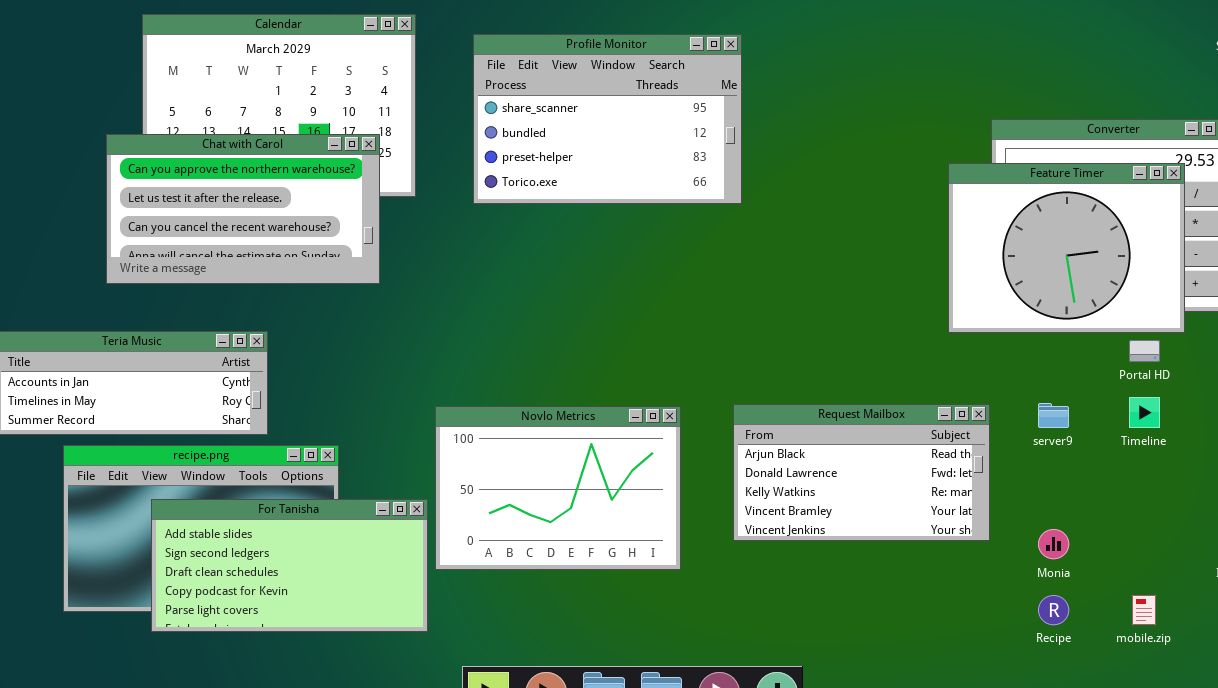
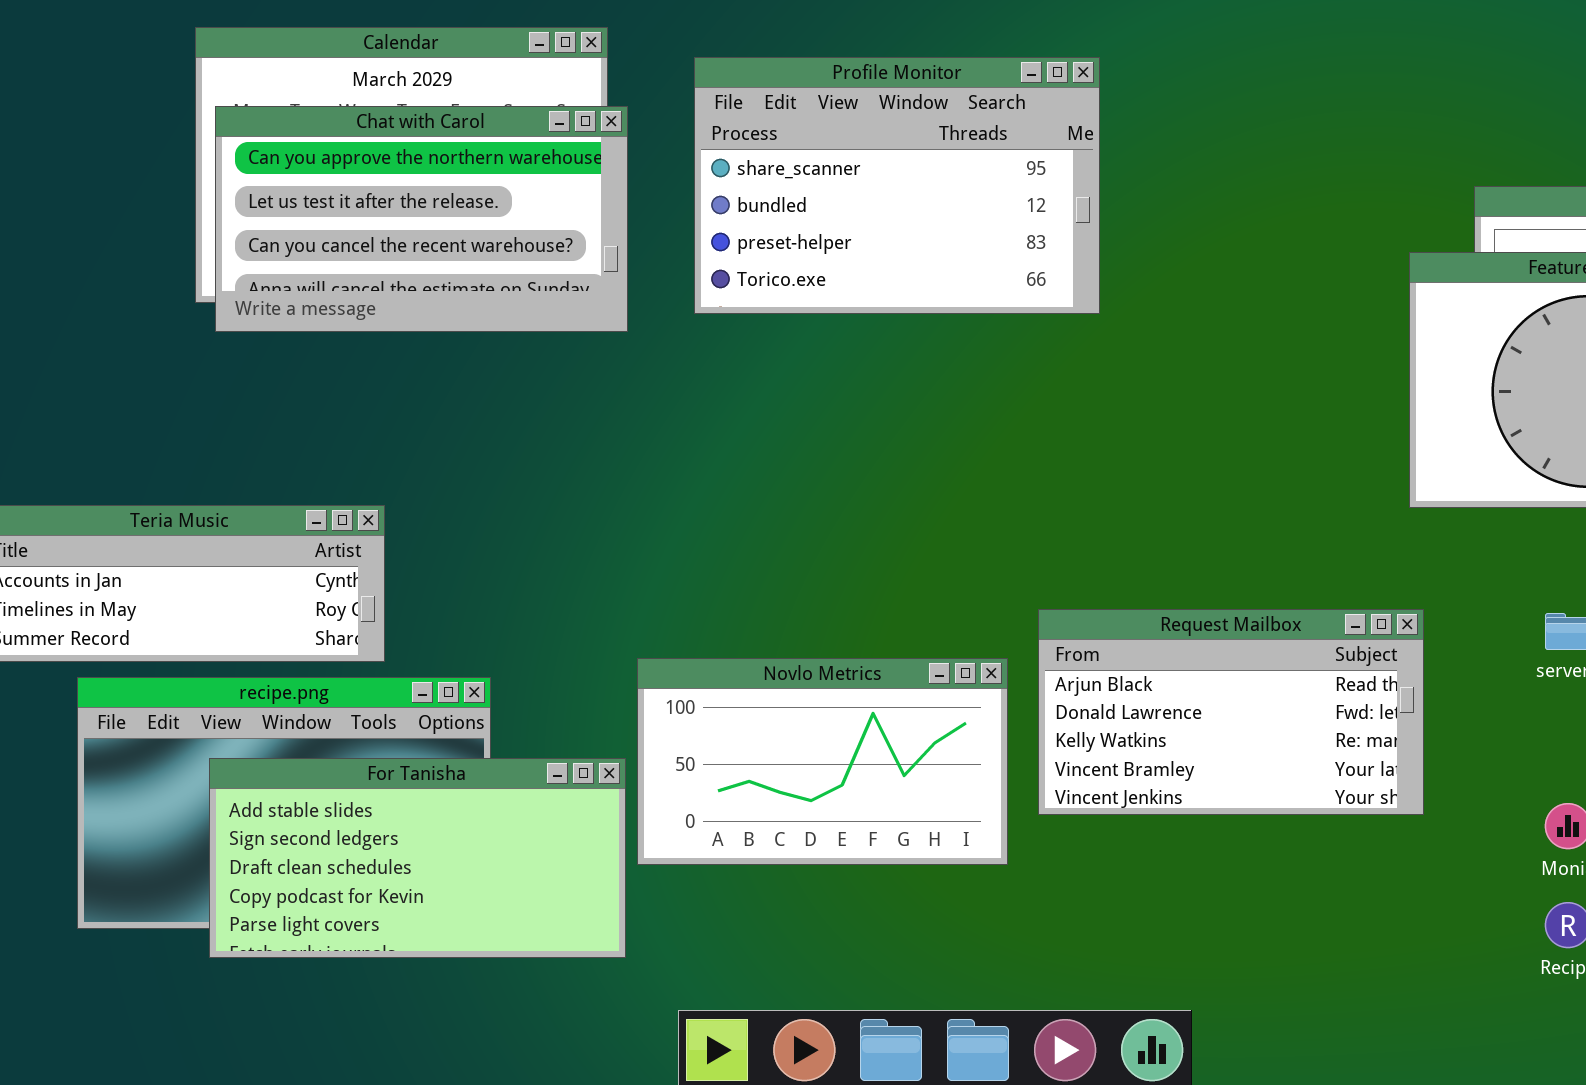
Chat with Carol: [106,134,380,284] -> [215,106,628,332], moved
Request Mailbox: [733,404,990,541] -> [1038,609,1424,815], moved
Novlo Metrics: [435,406,681,570] -> [637,658,1008,865], resized

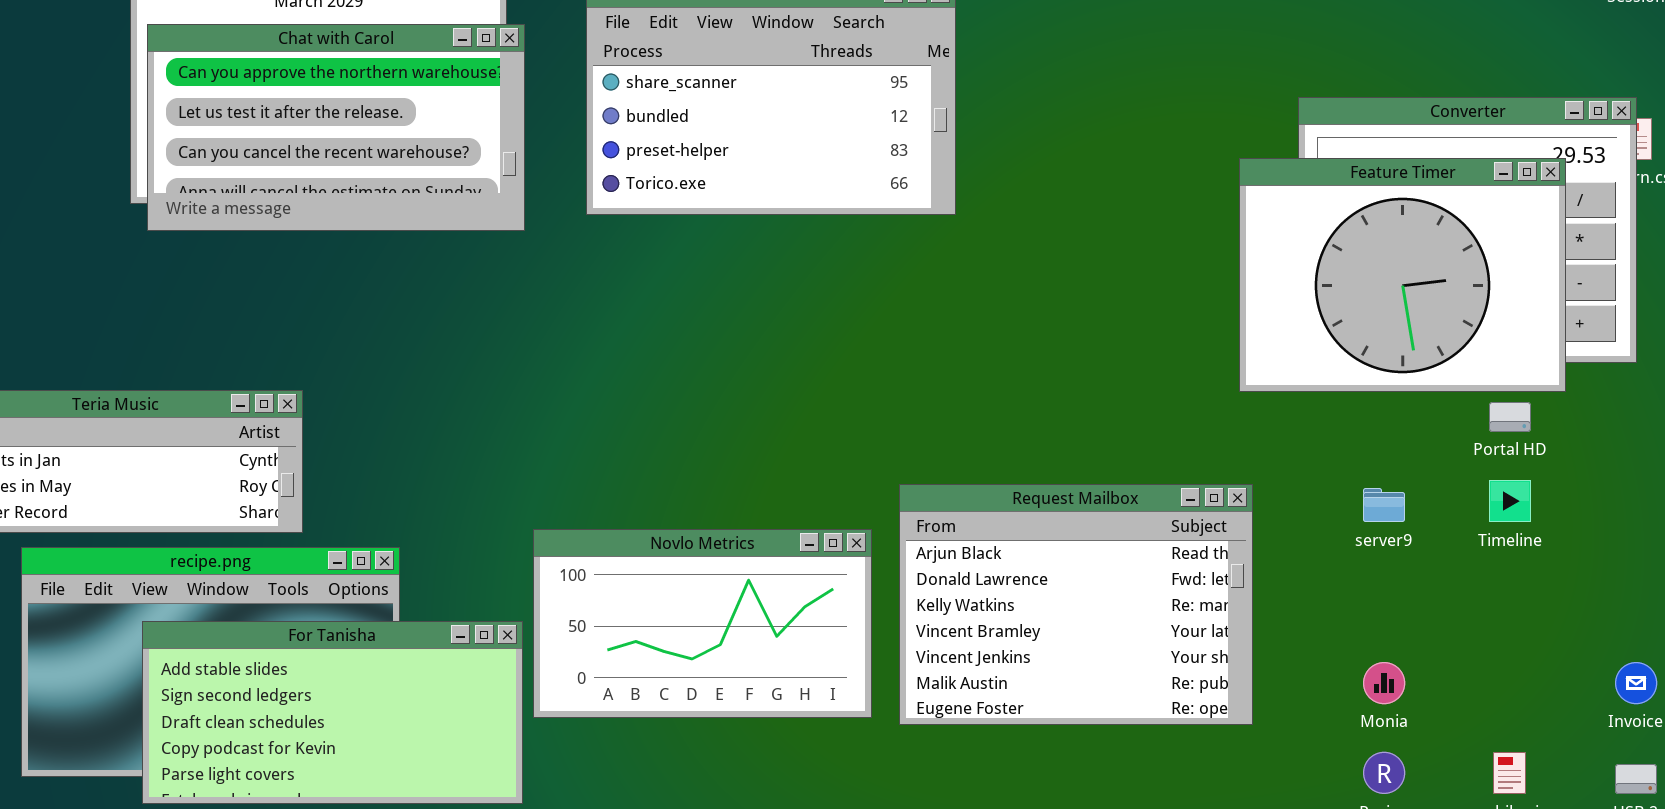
Request Mailbox: [1038,609,1424,815] -> [899,484,1253,725], resized

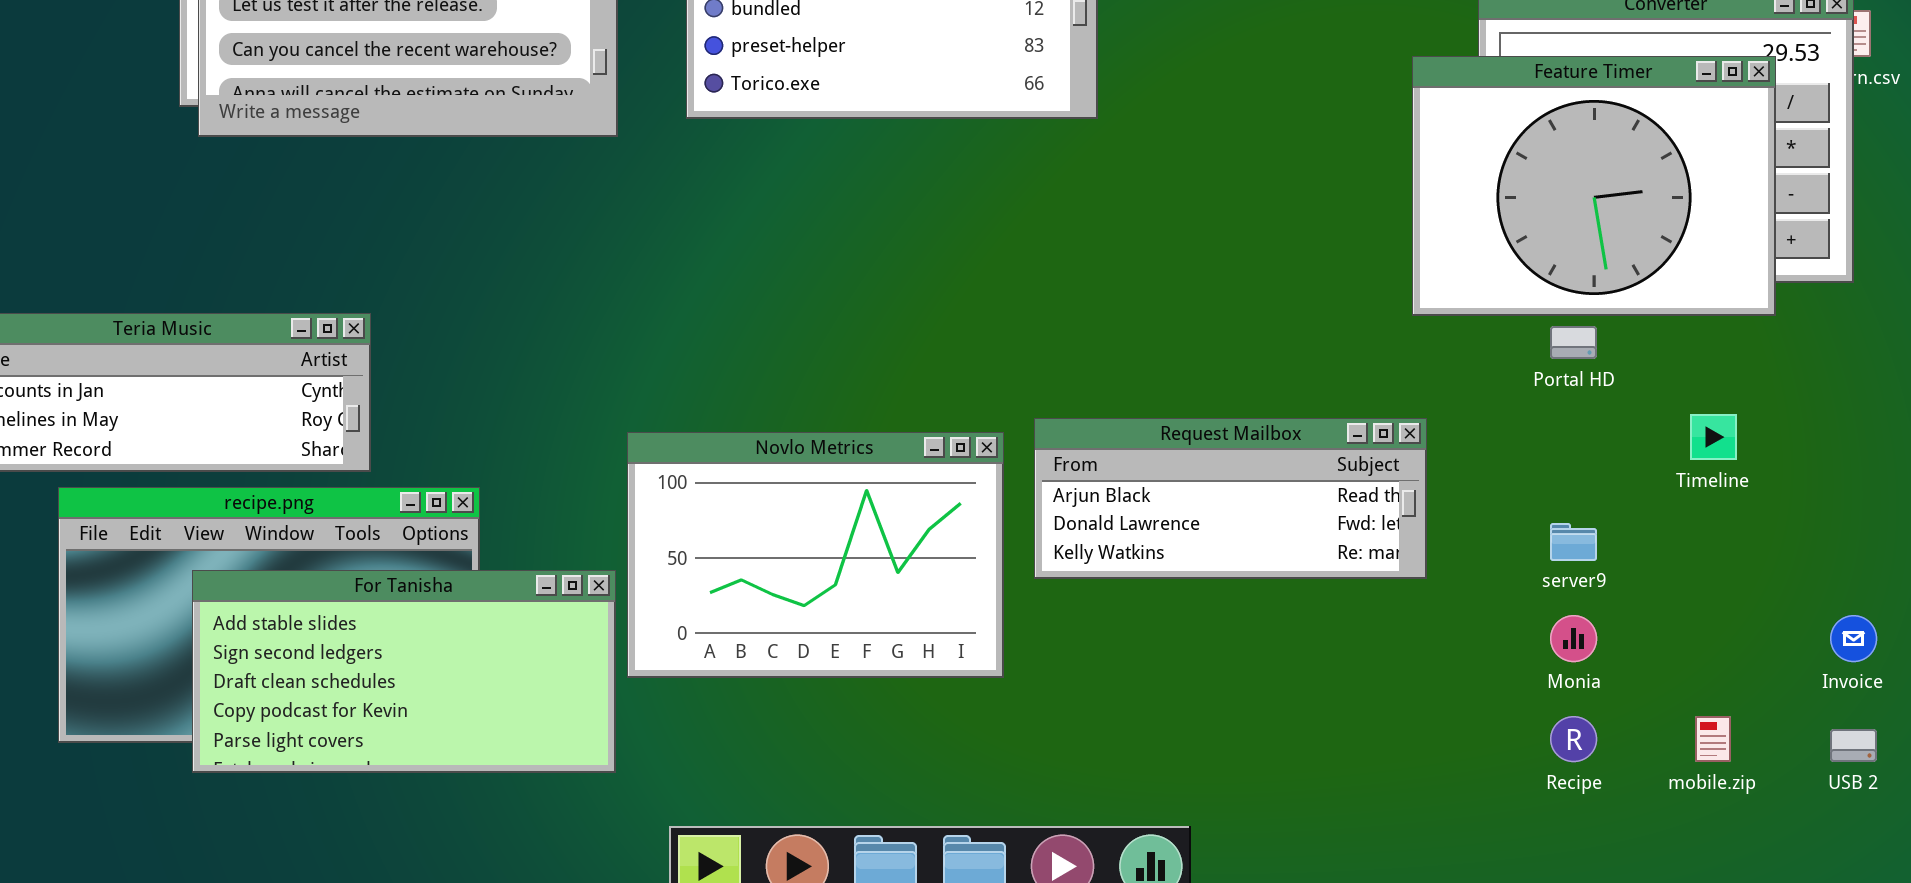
Portal HD: [1489,402,1531,432] -> [1550,326,1597,359], moved
Request Mailbox: [899,484,1253,725] -> [1034,418,1427,579], resized
server9: [1363,488,1405,522] -> [1550,523,1597,561], moved
Novlo Metrics: [533,529,872,718] -> [627,432,1004,678], resized

